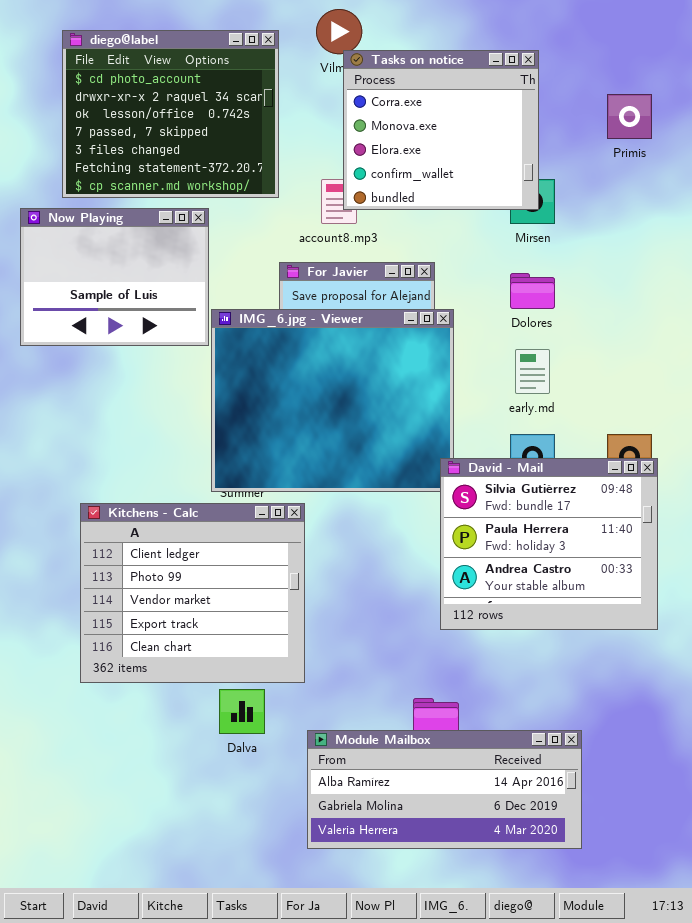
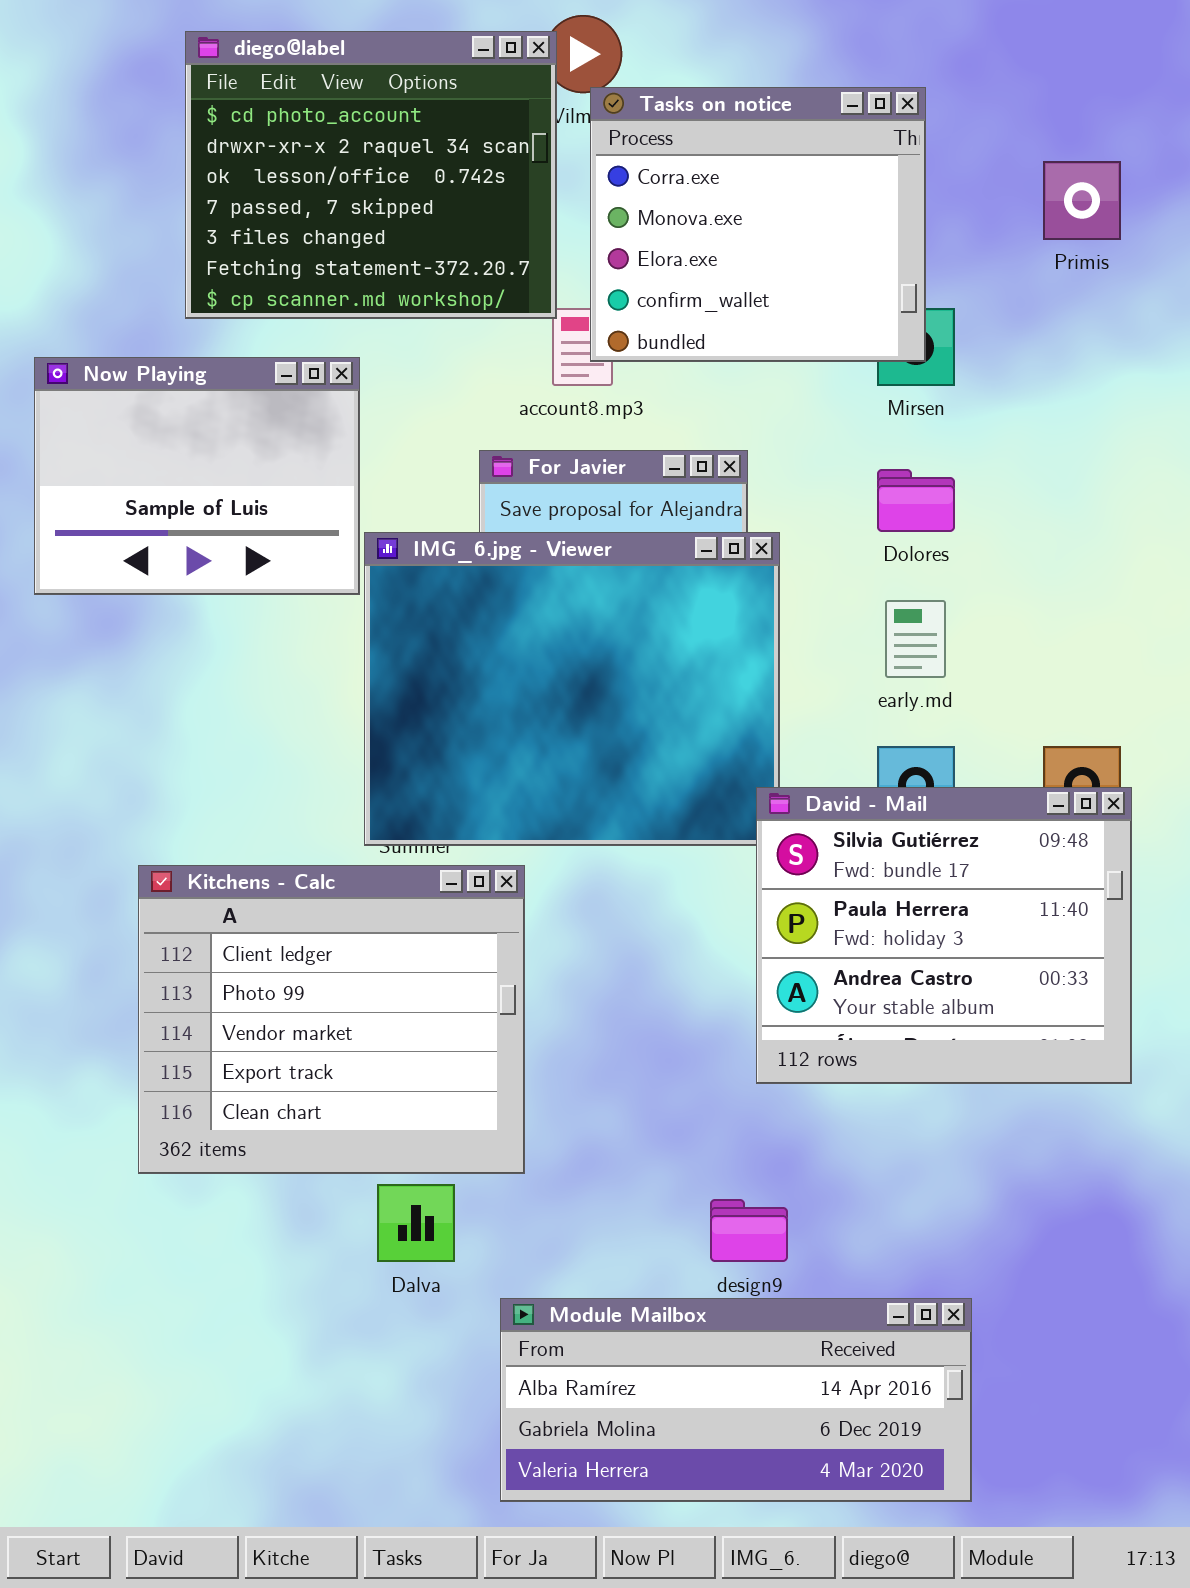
diego@label: [62,30,279,198] -> [185,31,557,319], moved
Module Mailbox: [307,730,582,849] -> [500,1298,972,1502], moved

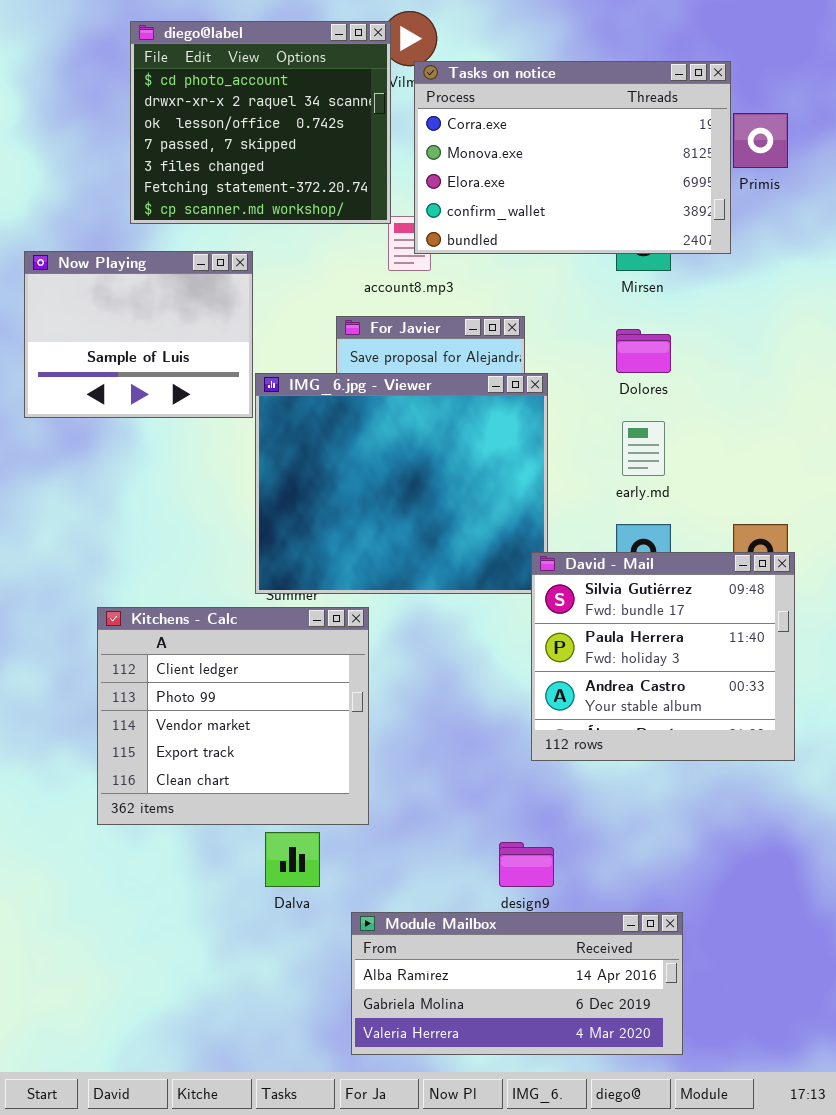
Tasks on notice: [590,87,926,362] -> [414,61,731,254], resized

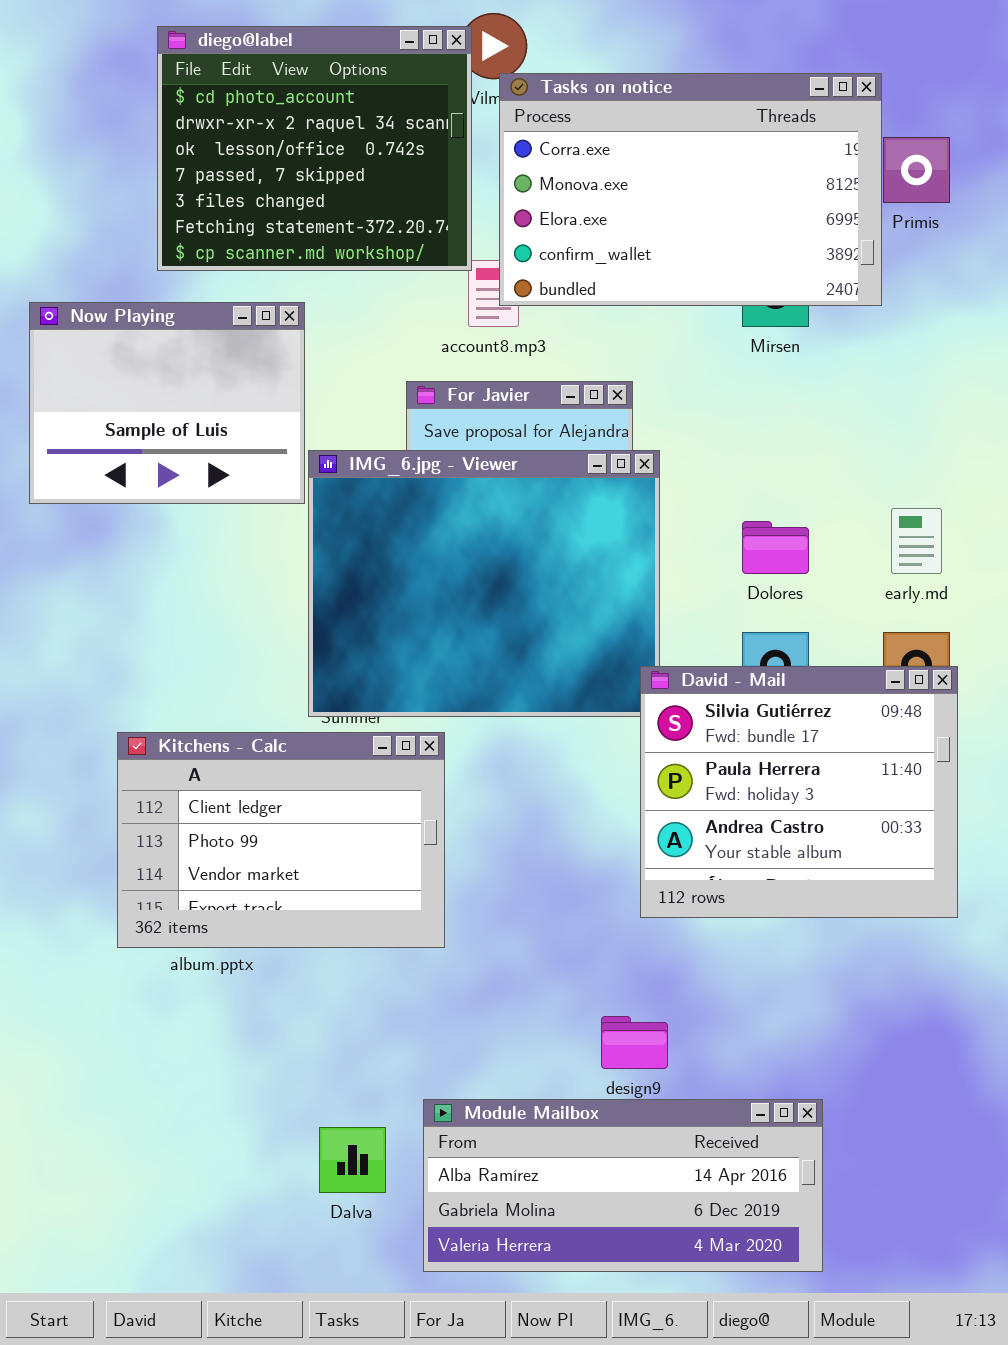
Dolores: [616,329,671,373] -> [742,521,809,574], moved
early.md: [622,421,665,476] -> [891,508,942,574], moved
Kitchens - Calc: [97,607,369,825] -> [117,732,445,948], resized
Dalva: [265,832,320,887] -> [319,1127,386,1193], moved

